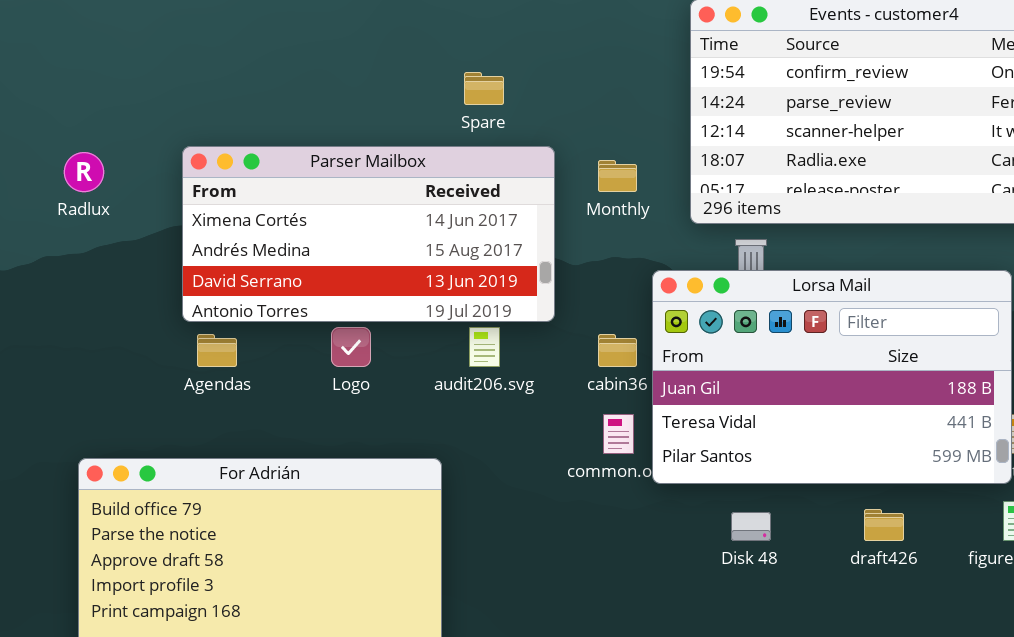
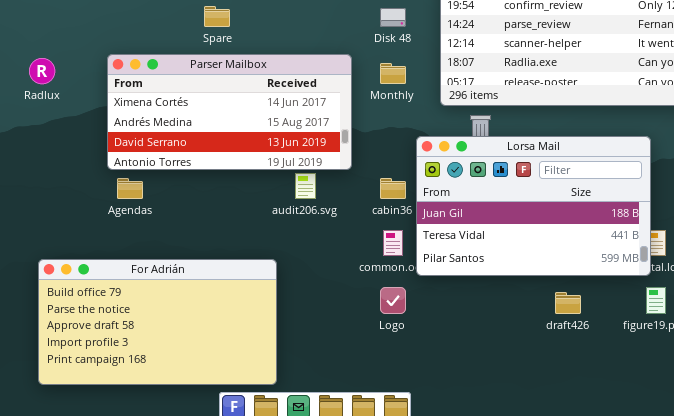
Spare: [464,72,504,105] -> [204,6,230,27], moved
Logo: [331,327,371,367] -> [380,287,406,314], moved
Disk 48: [731,512,771,541] -> [380,8,406,27], moved

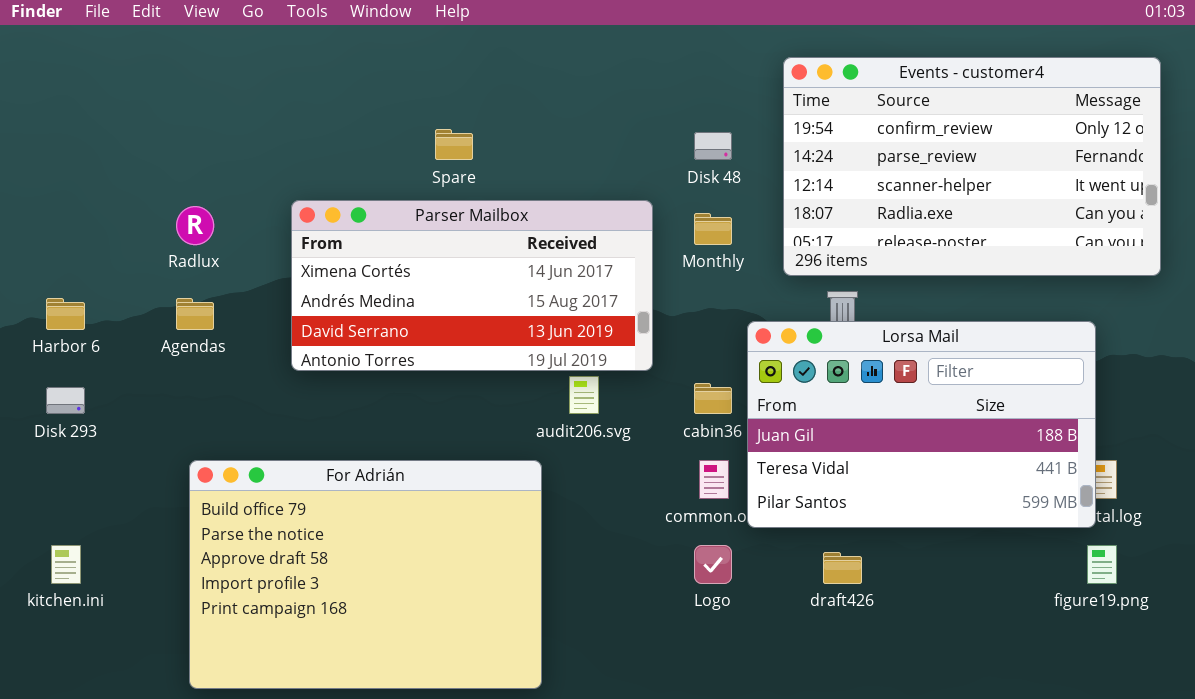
Agendas: [117,178,143,199] -> [176,298,214,330], moved
For Adrián: [38,259,277,385] -> [189,460,542,689], resized
draft426: [555,292,581,314] -> [823,552,862,584], moved

